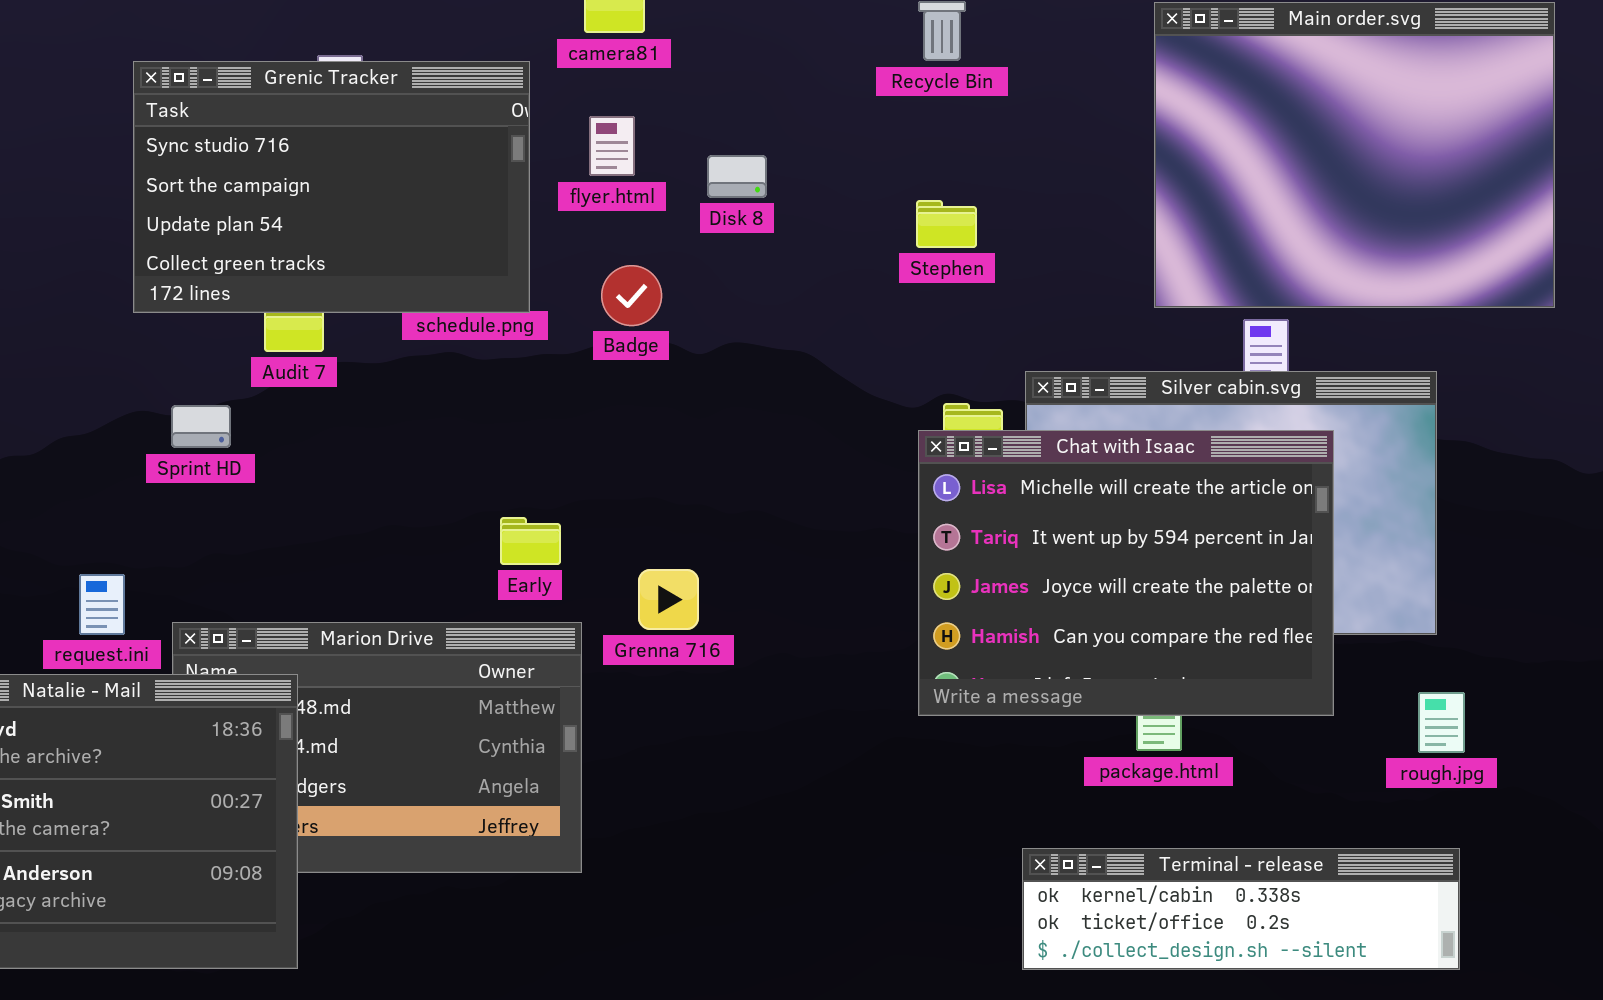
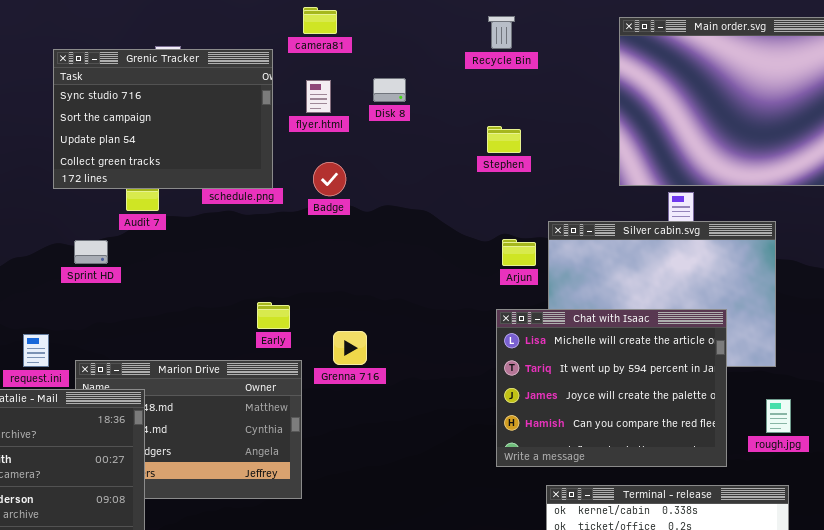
Disk 8: [707,155,767,198] -> [373,78,406,102], moved
Chat with Isaac: [918,430,1334,716] -> [496,309,727,467], moved

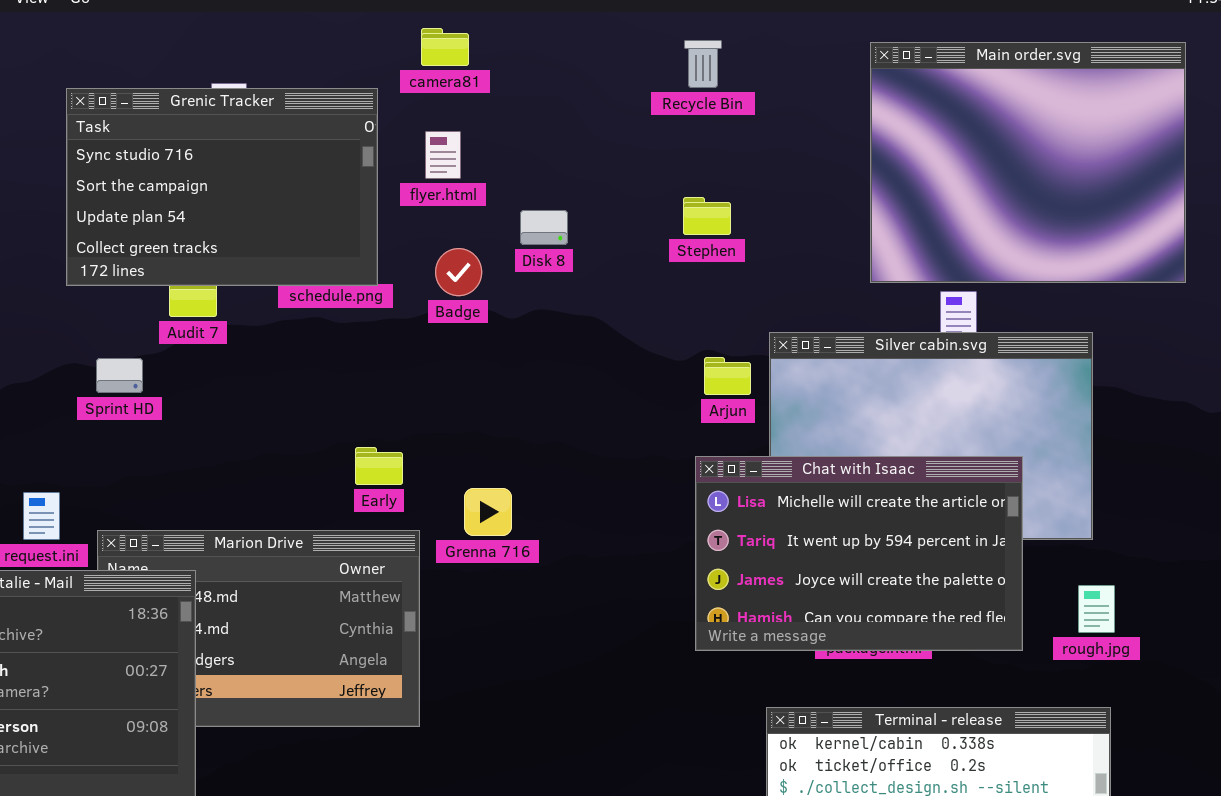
Disk 8: [373,78,406,102] -> [520,210,568,245], moved
Chat with Isaac: [496,309,727,467] -> [695,456,1023,651], resized

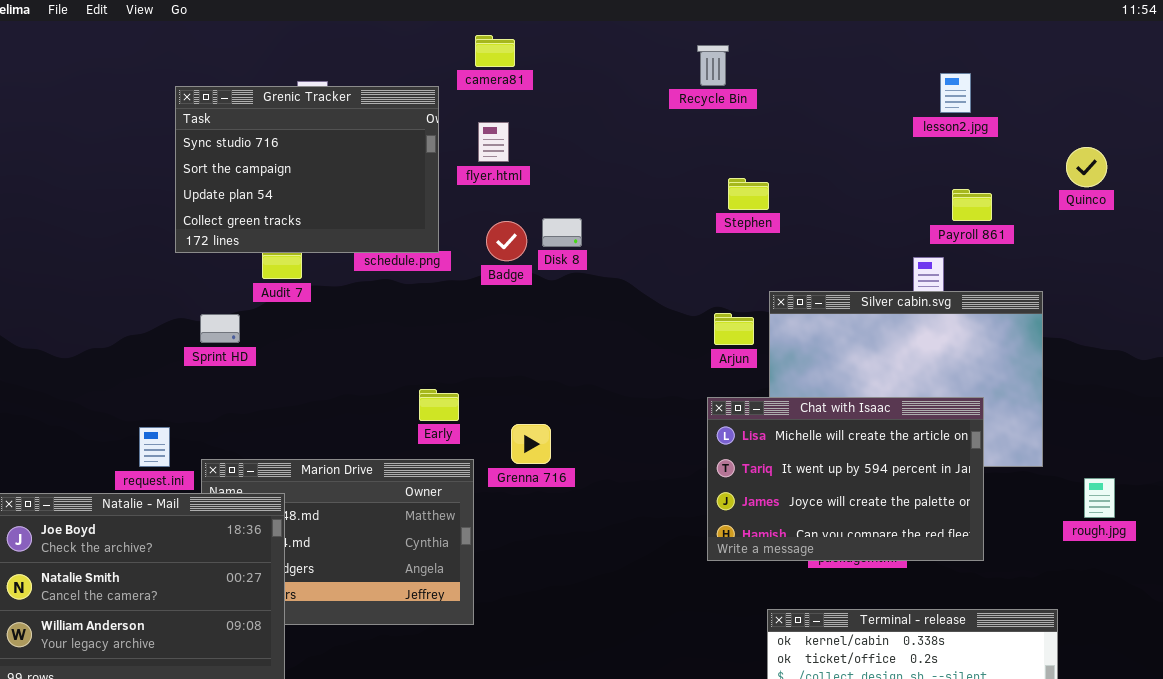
Main order.svg: [870,42,1186,283] -> none, closed
Stephen: [683,197,731,235] -> [728,178,769,210], moved
Disk 8: [520,210,568,245] -> [542,218,582,247], moved
rough.jpg: [1078,585,1115,633] -> [1084,478,1115,518], moved

